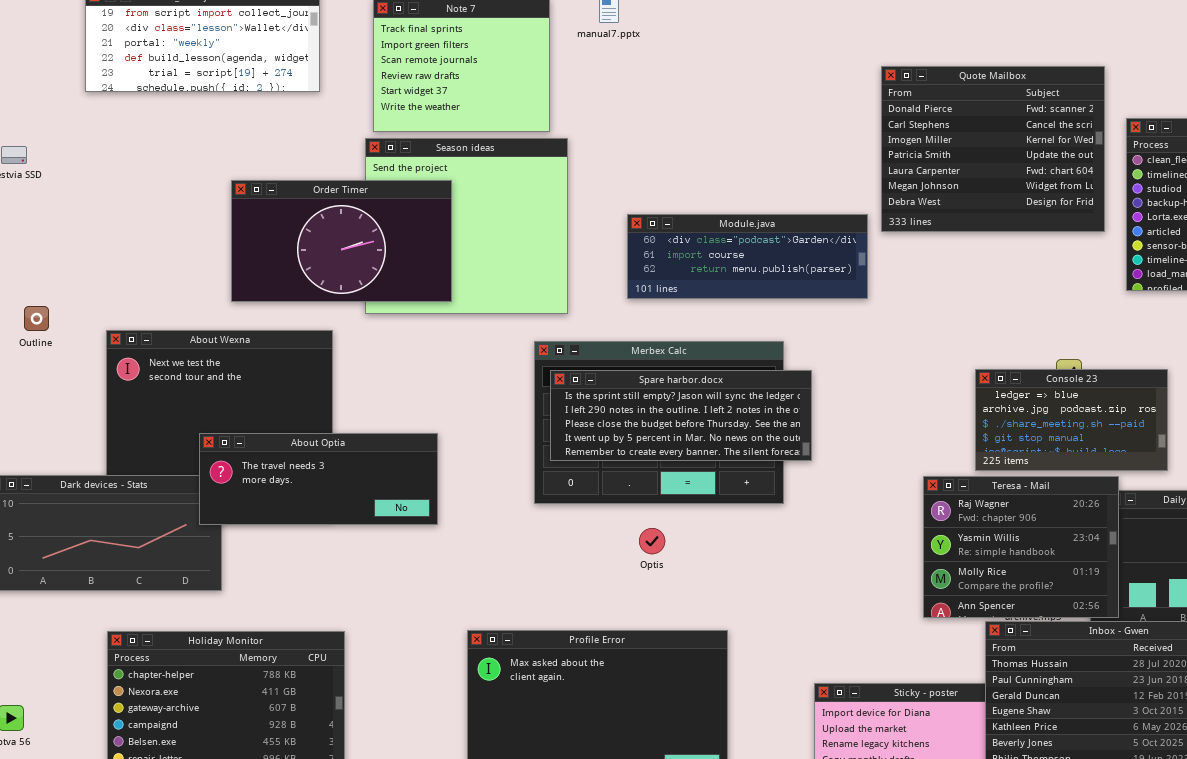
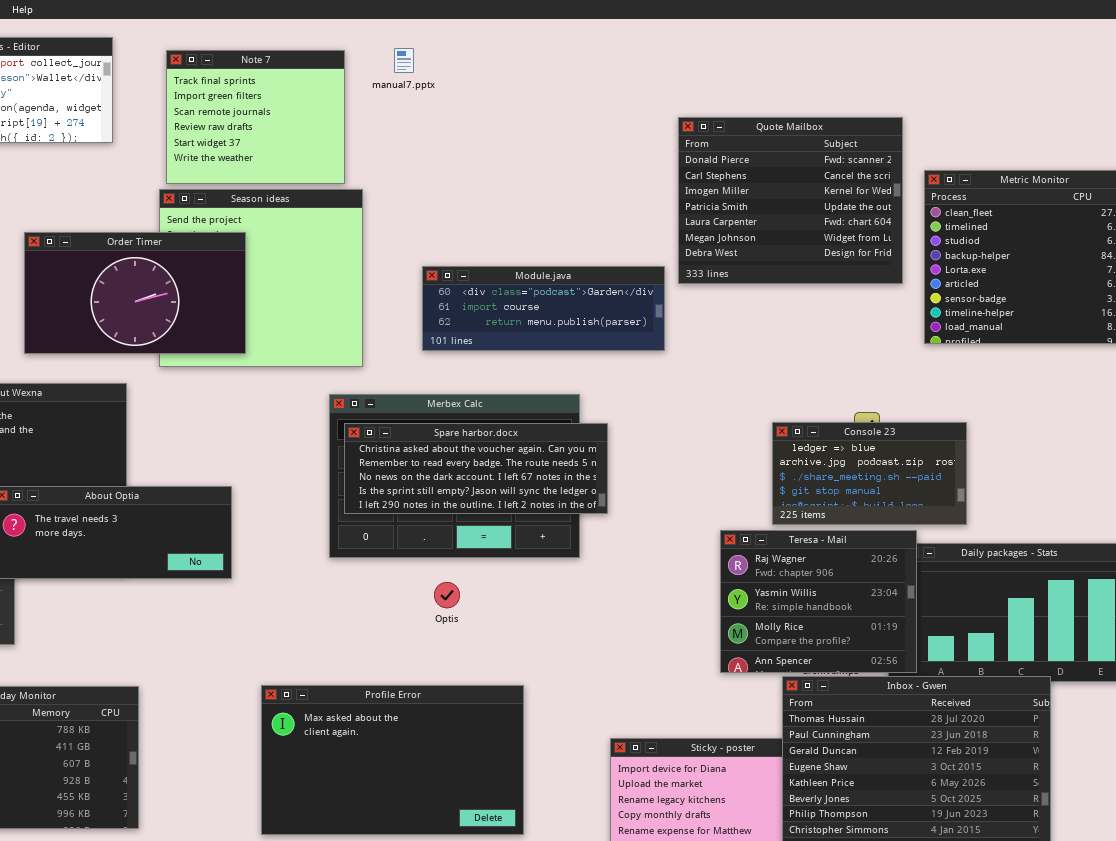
Spare harbor.docx: [550,370,812,461] -> [344,423,608,514], scrolled up 3 rows

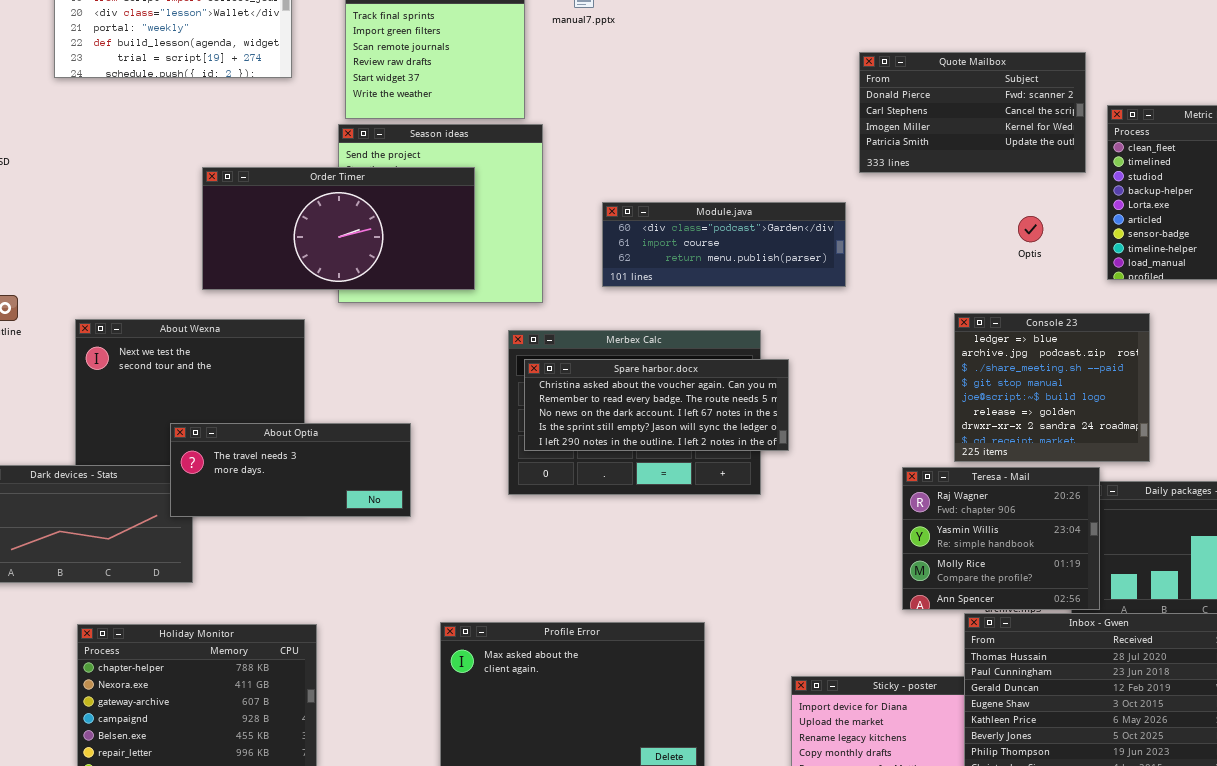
Quote Mailbox: [678,117,903,284] -> [859,52,1086,173], resized
Order Timer: [24,232,246,354] -> [202,167,475,290], resized
Console 23: [772,422,967,525] -> [954,313,1150,462], resized
Optis: [434,582,460,608] -> [1018,216,1043,242], moved

